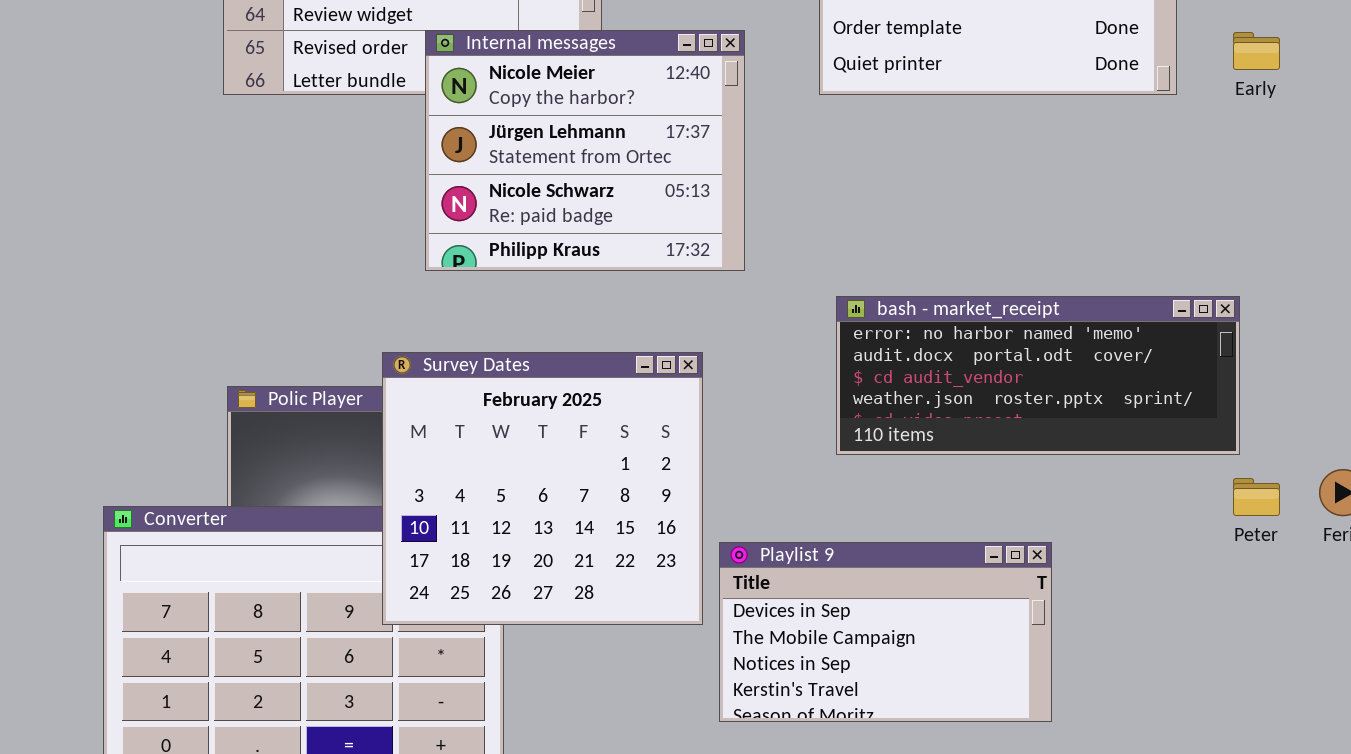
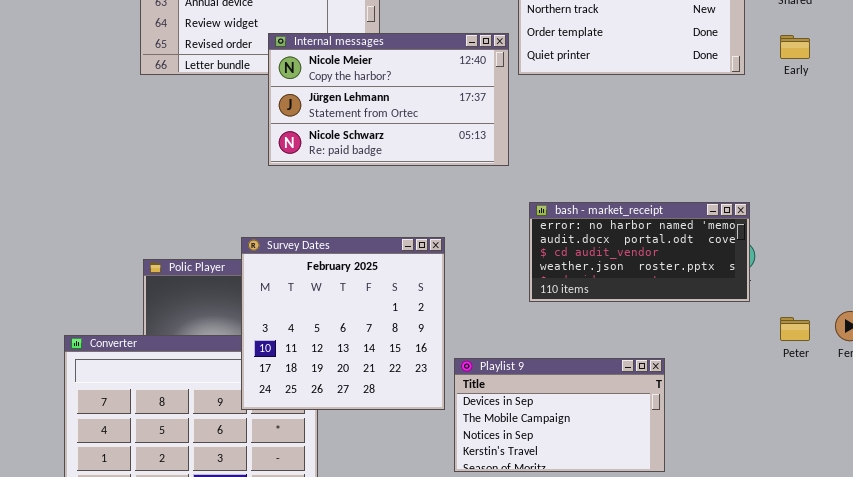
Internal messages: [425,30,745,271] -> [268,33,509,166], resized
bash - market_receipt: [836,296,1240,455] -> [529,202,750,302], resized

